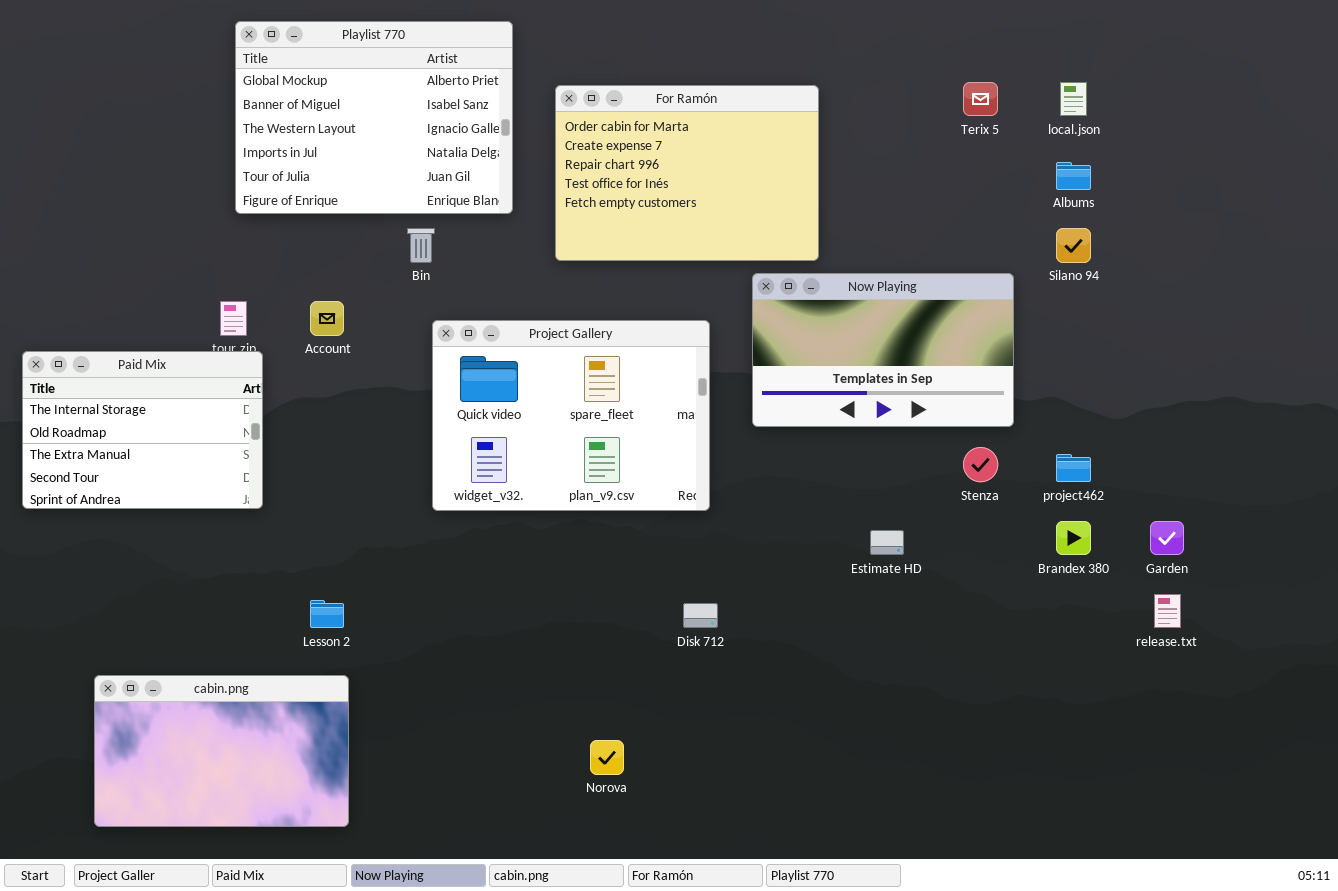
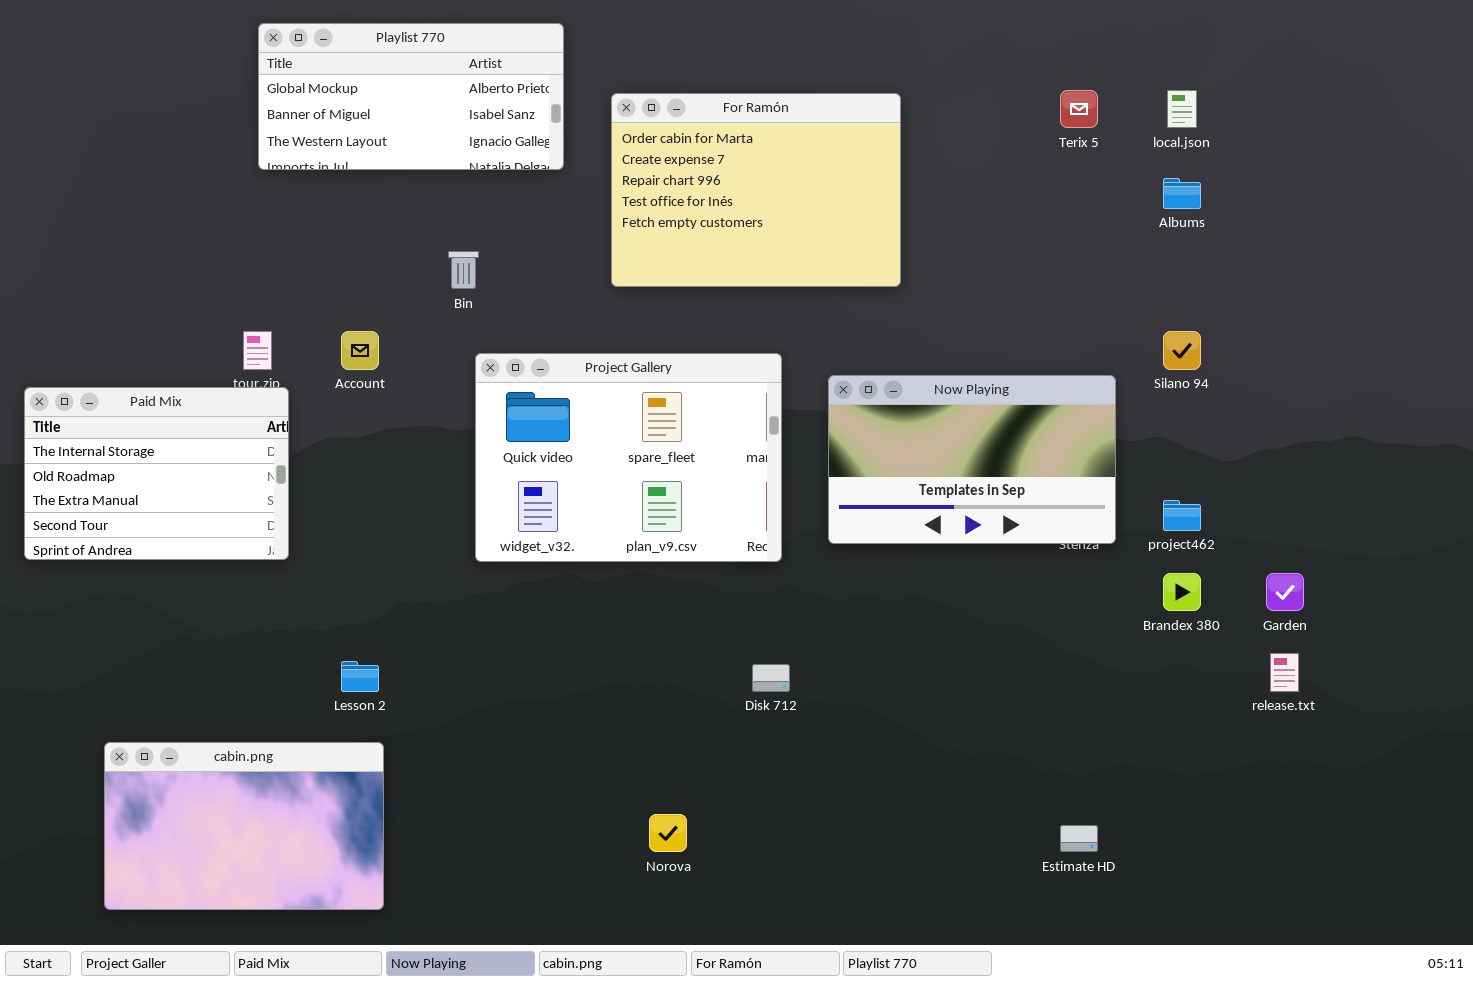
Playlist 770: [235,21,513,214] -> [258,23,564,170], resized
Silano 94: [1056,228,1091,263] -> [1163,331,1201,370], moved
Now Playing: [752,273,1014,427] -> [828,375,1116,544], moved
Estimate HD: [870,530,904,555] -> [1060,825,1098,852], moved

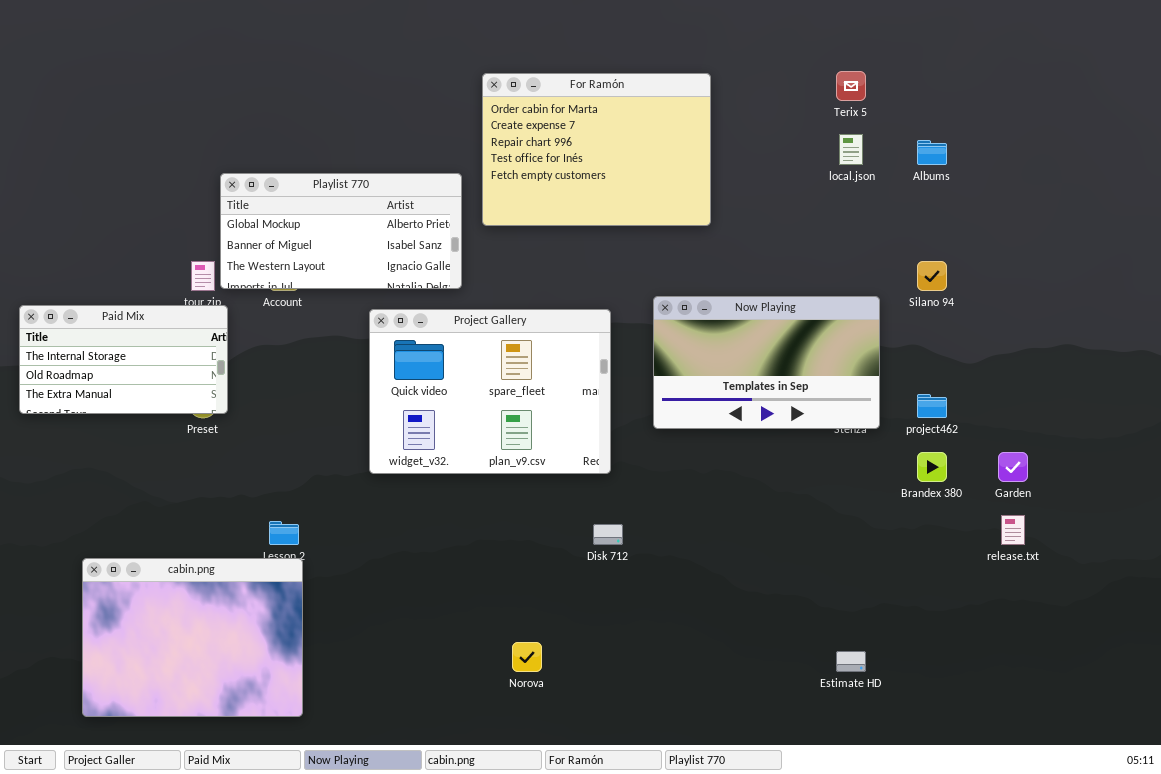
Playlist 770: [258,23,564,170] -> [220,173,462,289], moved
local.json: [1167,90,1197,128] -> [839,134,863,165], moved
Project Gallery: [475,353,782,562] -> [369,309,611,474], moved
Paid Mix: [24,387,289,560] -> [19,305,228,414], resized
cabin.png: [104,742,384,910] -> [82,558,303,717], resized

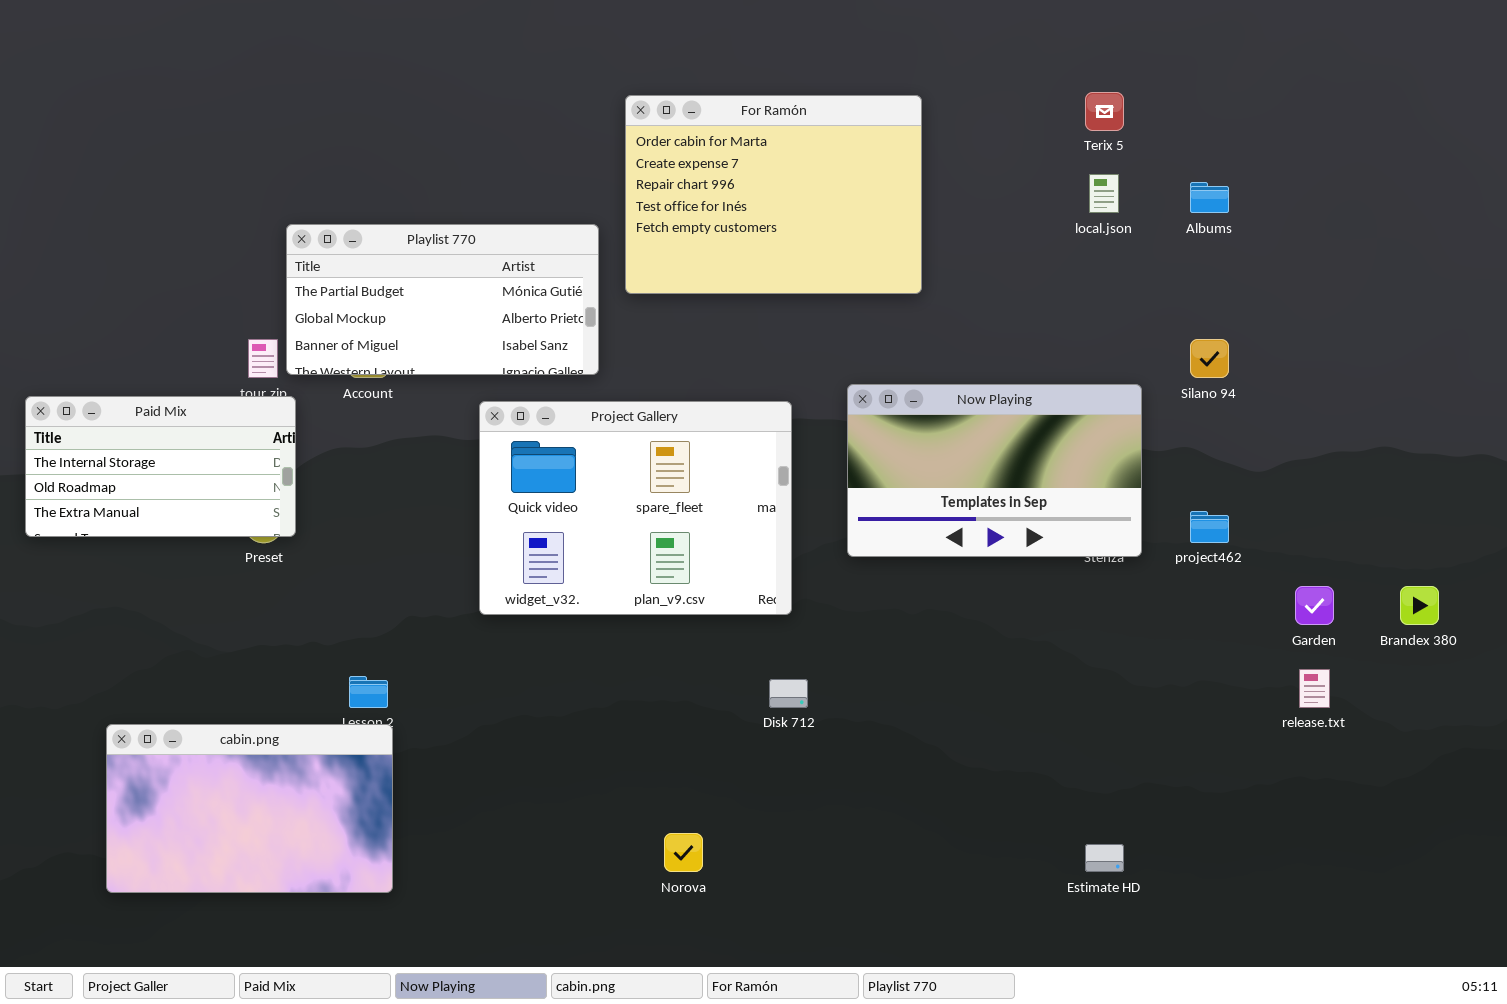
Playlist 770: [220,173,462,289] -> [286,224,599,375], scrolled up 1 row
Brandex 380: [917,452,947,482] -> [1400,586,1439,625], moved
cabin.png: [82,558,303,717] -> [106,724,393,893], resized

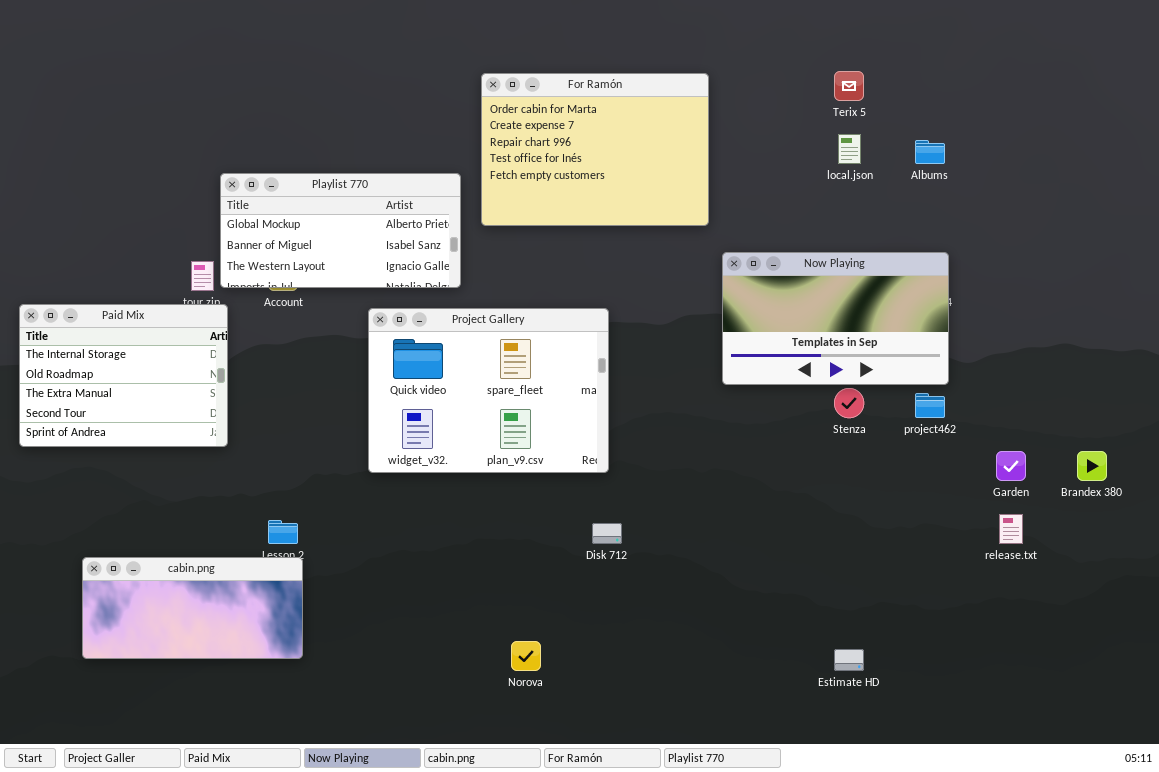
Playlist 770: [286,224,599,375] -> [220,173,461,288], scrolled down 1 row
Now Playing: [847,384,1142,557] -> [722,252,949,385], moved
Paid Mix: [25,396,296,537] -> [19,304,228,447], resized
cabin.png: [106,724,393,893] -> [82,557,303,659], resized

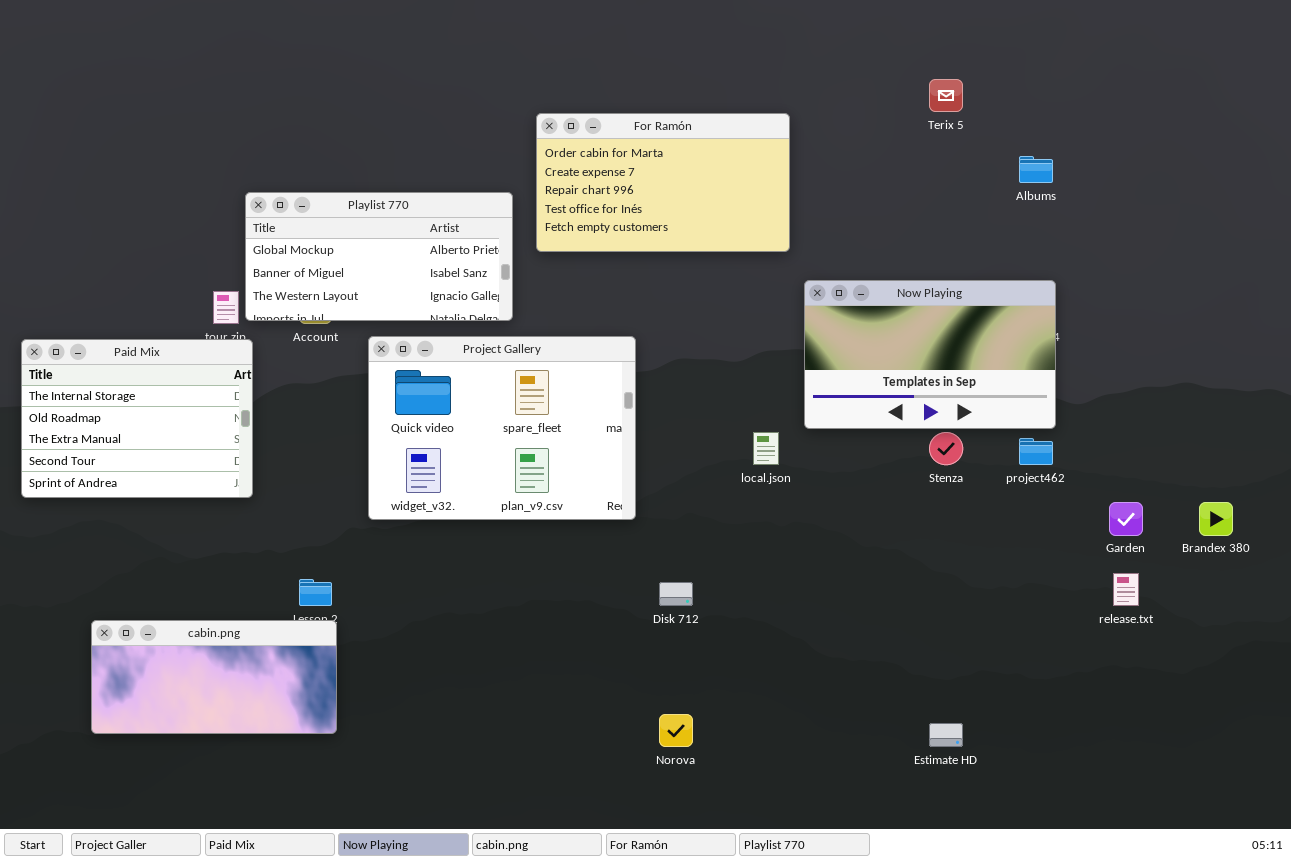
For Ramón: [481,73,709,226] -> [536,113,790,252], resized
local.json: [838,134,861,164] -> [753,432,779,465], moved
Project Gallery: [368,308,609,473] -> [368,336,636,520], moved
Norova: [511,641,541,671] -> [659,714,693,747], moved

